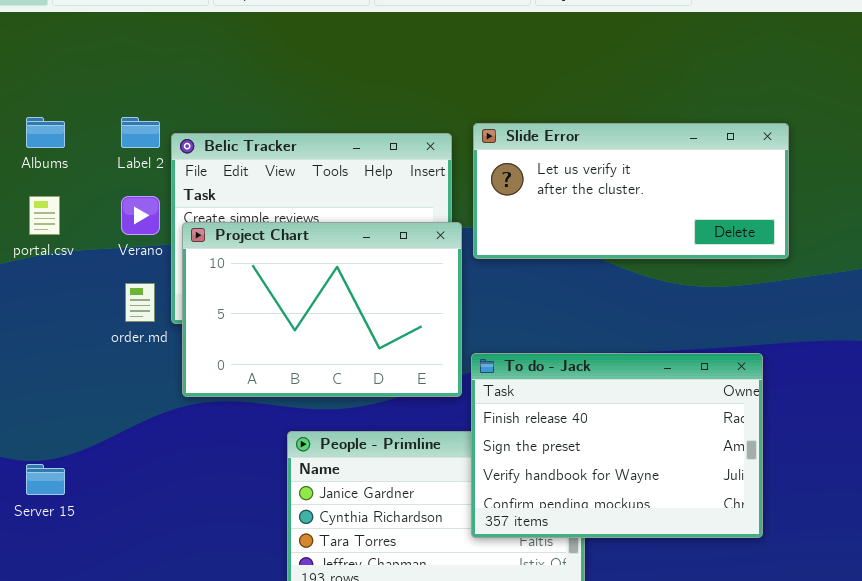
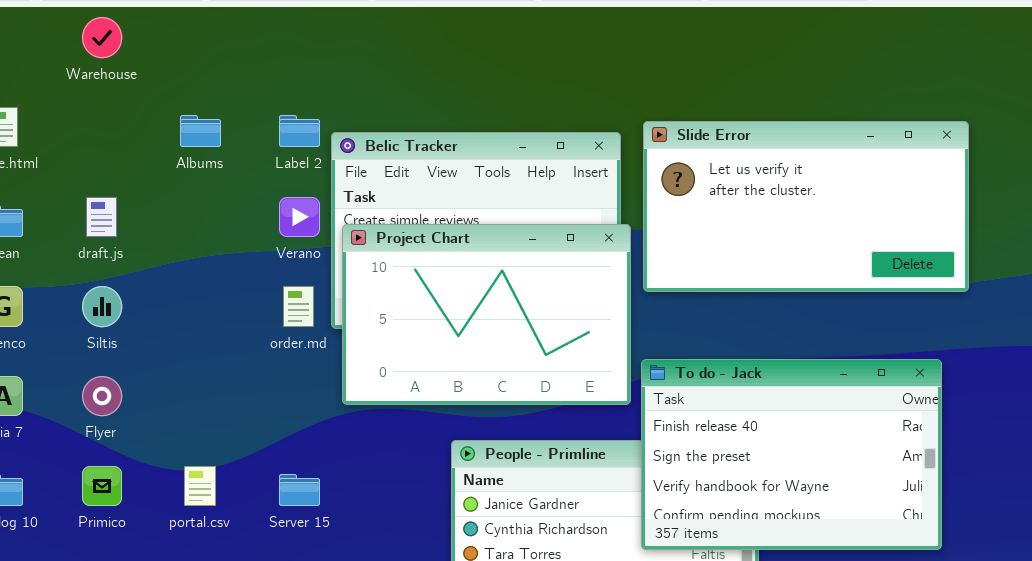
Slide Error: [473,123,789,259] -> [643,121,969,292], resized
portal.csv: [29,196,60,235] -> [184,466,216,506], moved
Server 15: [26,464,65,495] -> [279,474,320,506], moved

